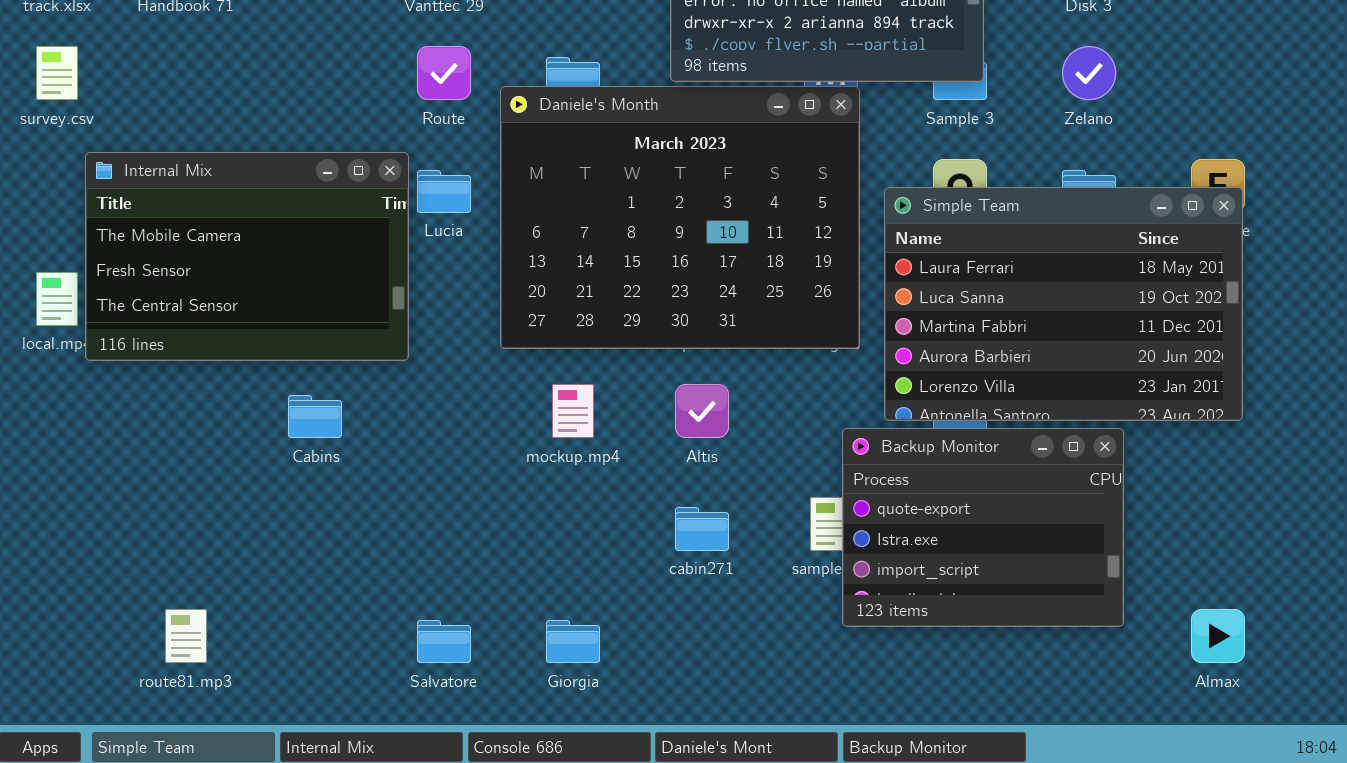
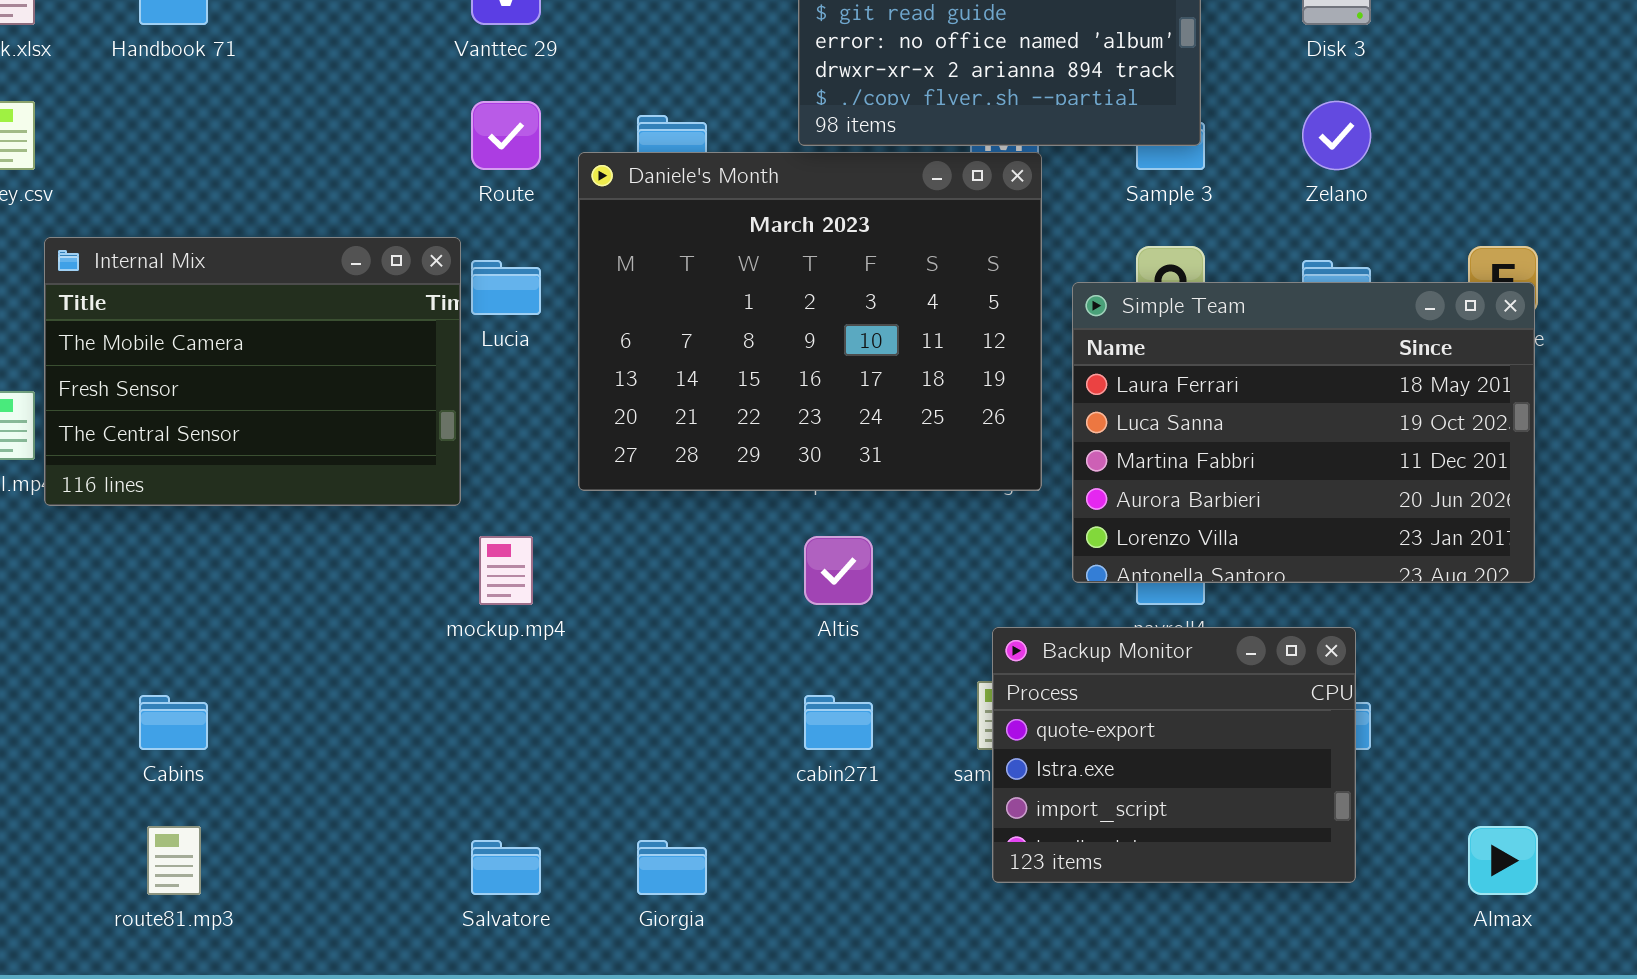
mockup.mp4: [552,384,594,438] -> [479,536,533,605], moved
Cabins: [288,395,342,438] -> [139,695,208,750], moved
Backup Monitor: [842,428,1124,627] -> [992,627,1356,883], moved

